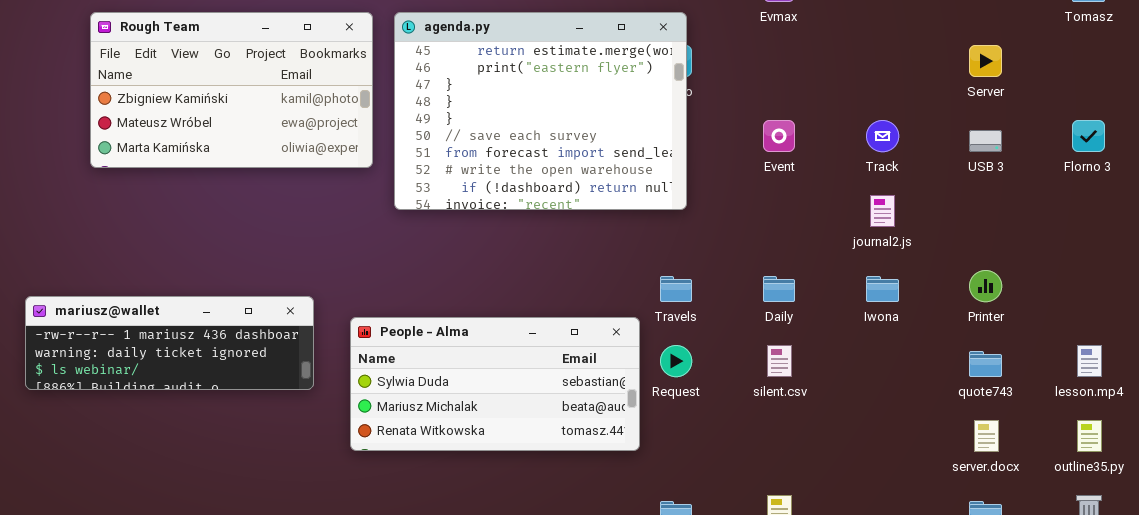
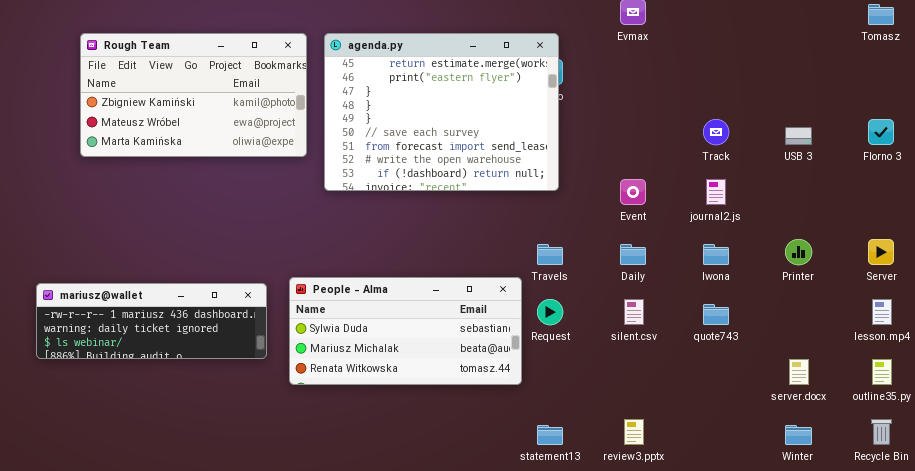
Server: [969,45,1002,77] -> [868,239,894,265], moved
Event: [763,120,795,152] -> [620,179,646,205], moved
mariusz@wallet: [25,296,314,390] -> [36,283,267,359], moved
quote743: [969,351,1002,377] -> [703,304,729,325], moved

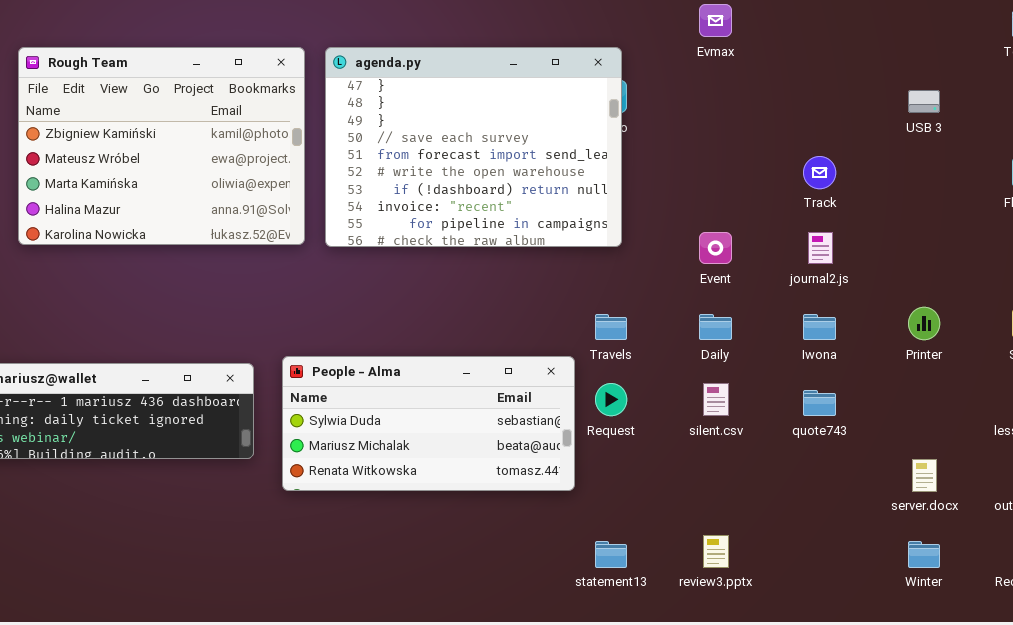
Rough Team: [80,33,307,157] -> [18,47,305,245], resized
agenda.py: [324,33,559,191] -> [325,47,622,247], scrolled down 2 rows
USB 3: [785,127,812,145] -> [908,90,940,113], moved

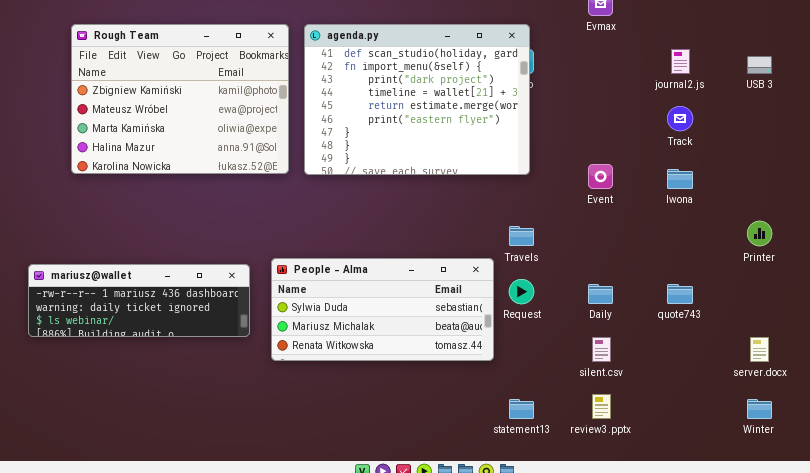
agenda.py: [325,47,622,247] -> [304,24,530,175], scrolled up 6 rows
journal2.js: [808,232,833,264] -> [671,49,690,74], moved
Daily: [699,314,732,340] -> [588,284,613,304], moved
Iwona: [803,314,836,340] -> [667,169,693,189], moved
silent.csv: [703,383,729,416] -> [592,337,611,362], moved

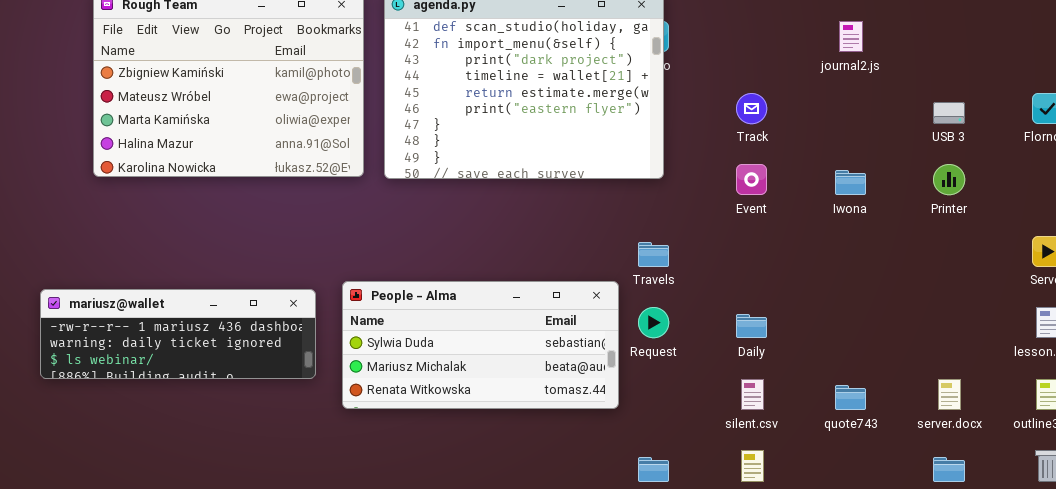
USB 3: [747,56,772,74] -> [933,102,965,124], moved
Track: [667,106,693,131] -> [736,93,767,124], moved
Printer: [747,221,772,246] -> [933,164,965,195], moved
quote743: [667,284,693,304] -> [835,385,866,410], moved

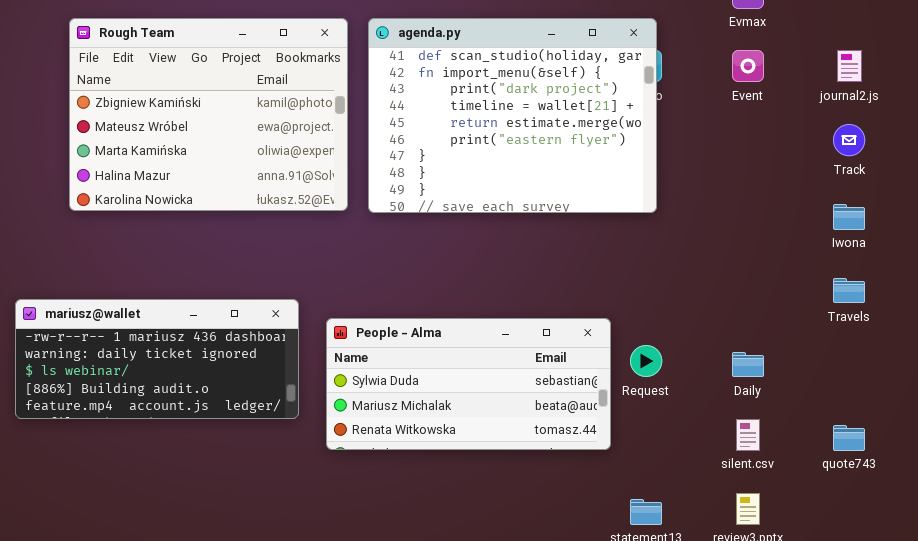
Track: [736,93,767,124] -> [833,124,865,156], moved
Event: [736,164,767,195] -> [732,50,764,82], moved
Travels: [638,242,669,267] -> [833,278,865,303], moved
mariusz@wallet: [40,289,316,379] -> [15,299,299,419], resized

